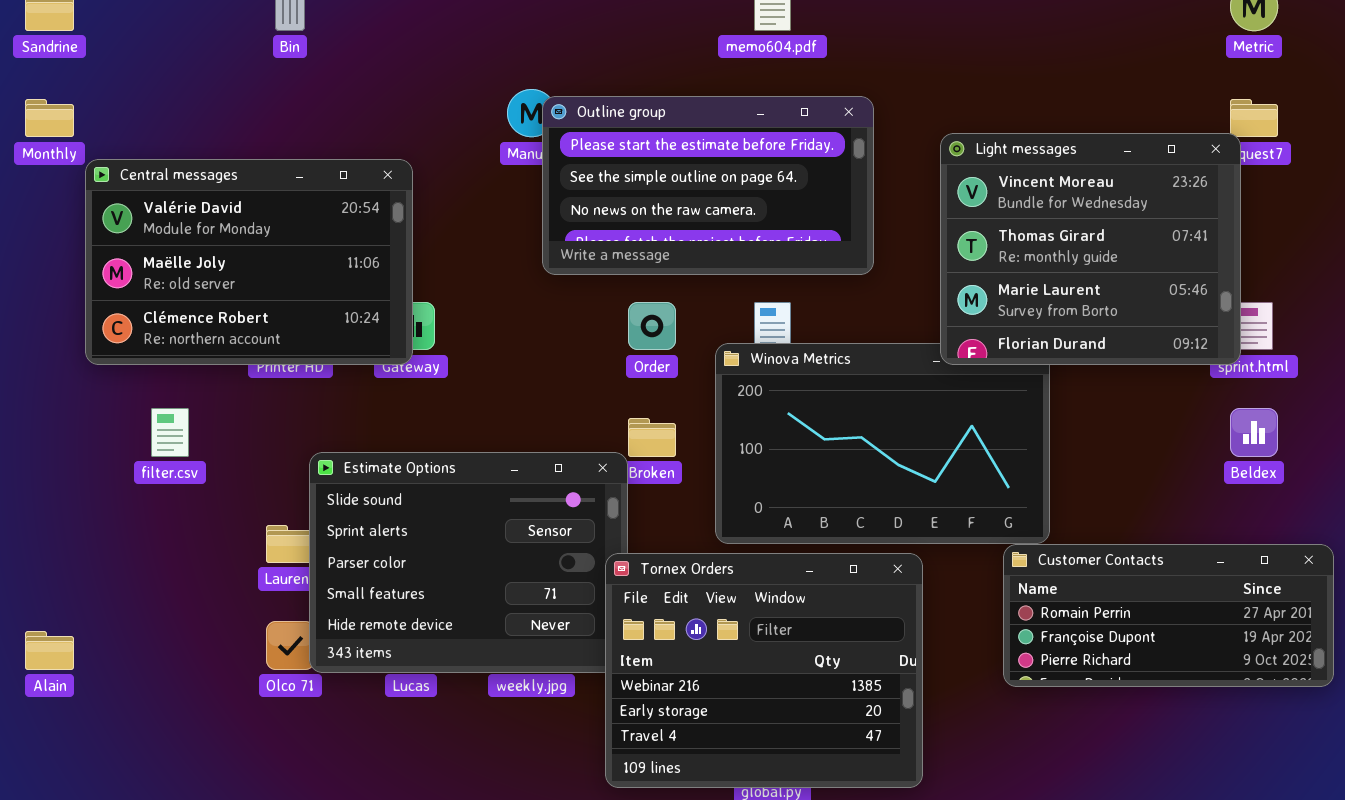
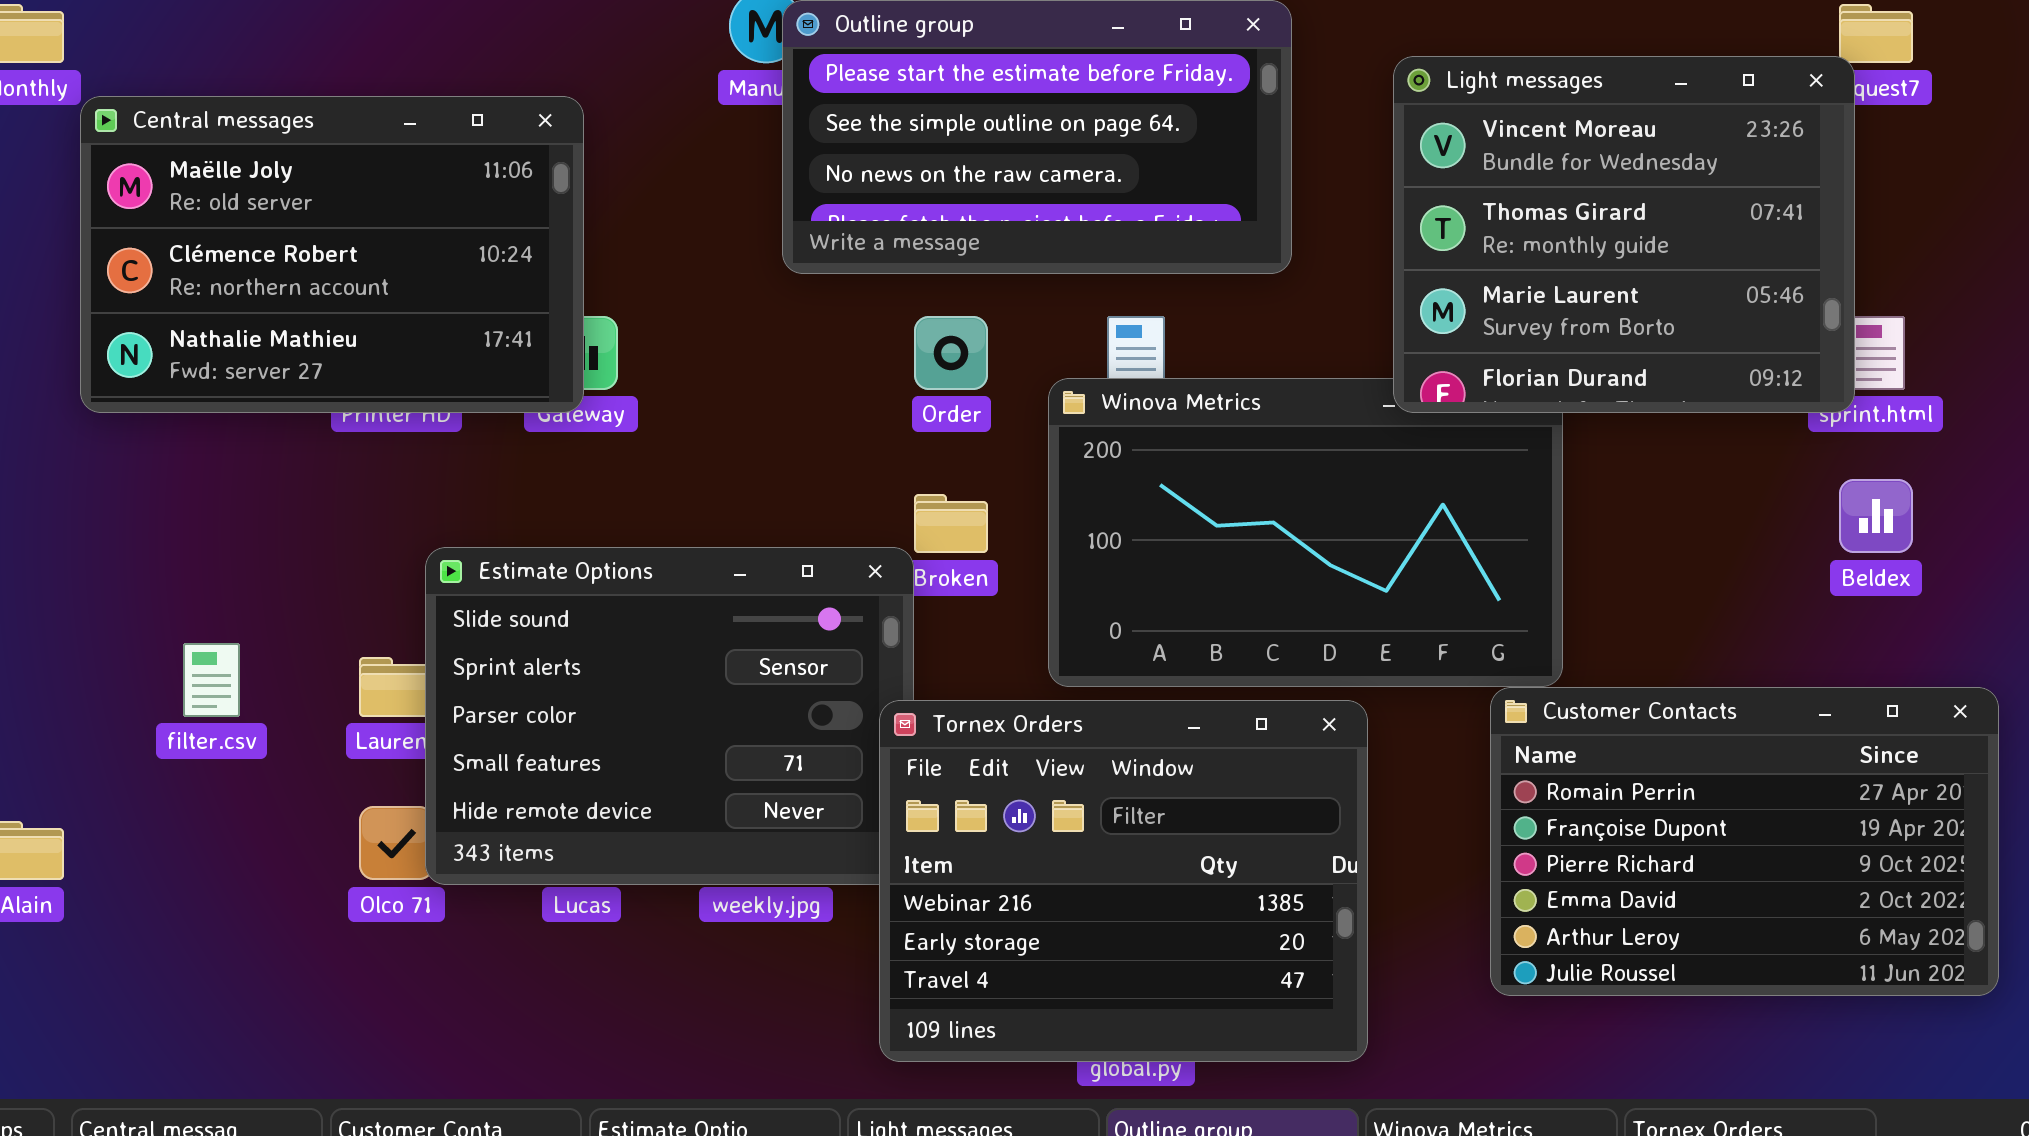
Central messages: [85,159,413,365] -> [80,96,584,413], scrolled down 1 row
filter.csv: [151,408,189,457] -> [183,643,240,717], moved
Customer Contacts: [1003,544,1334,687] -> [1490,687,1999,996], resized

